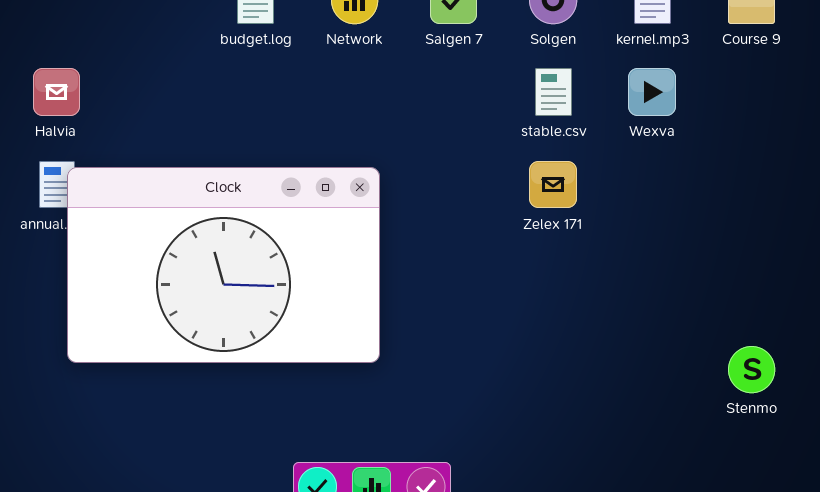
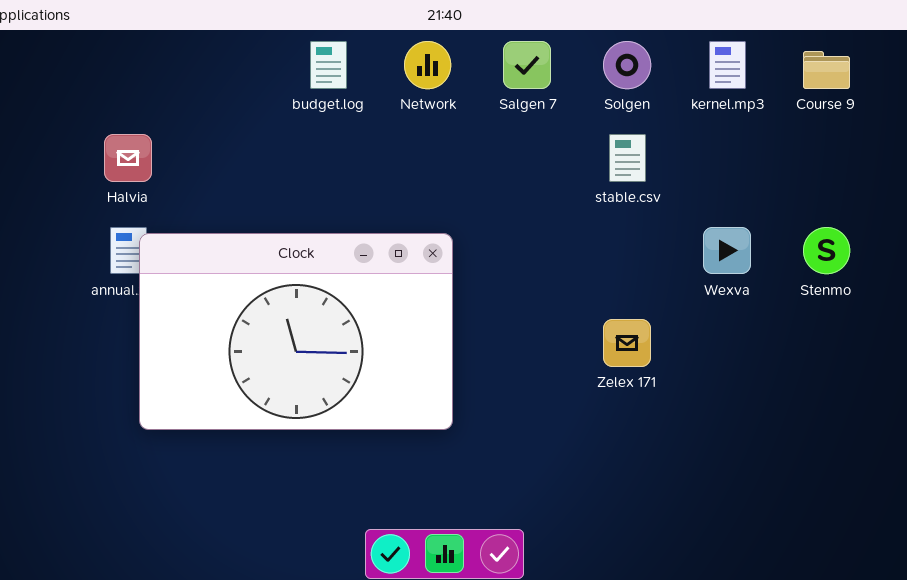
Wexva: [628,68,676,116] -> [703,227,751,274], moved
Zelex 171: [529,161,577,208] -> [603,319,651,367], moved
Stenmo: [728,346,775,393] -> [803,227,850,274], moved

